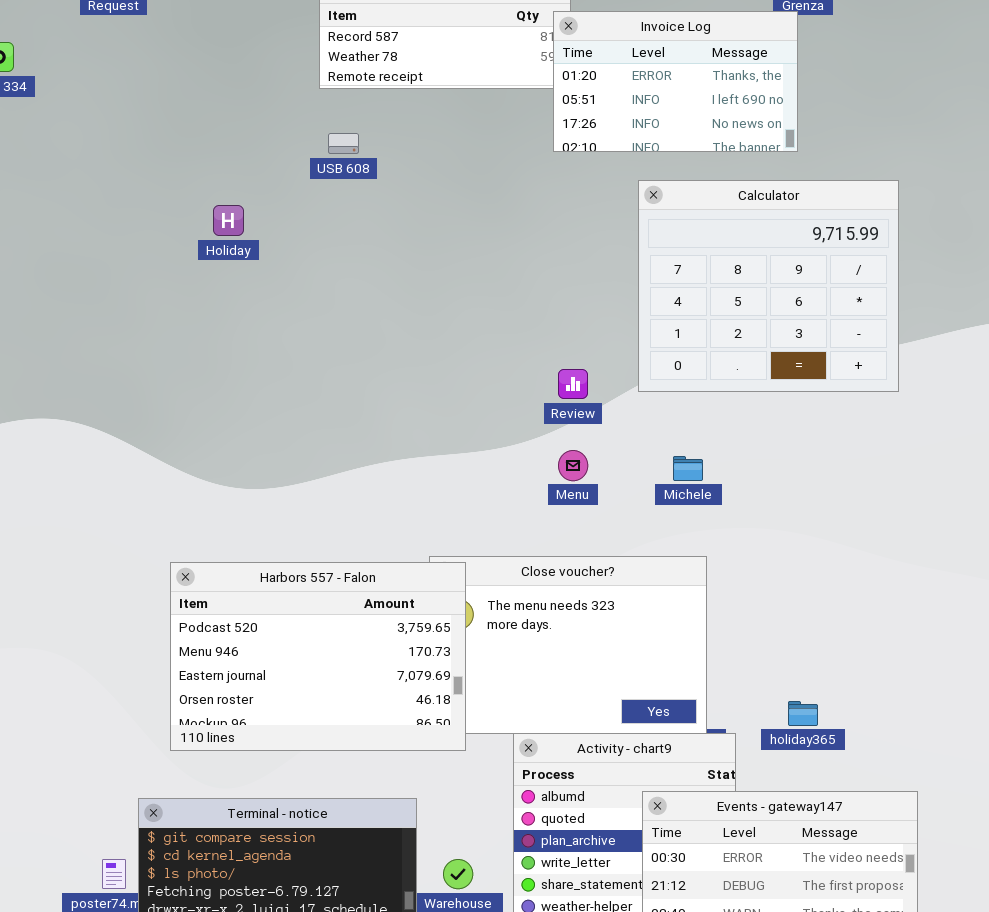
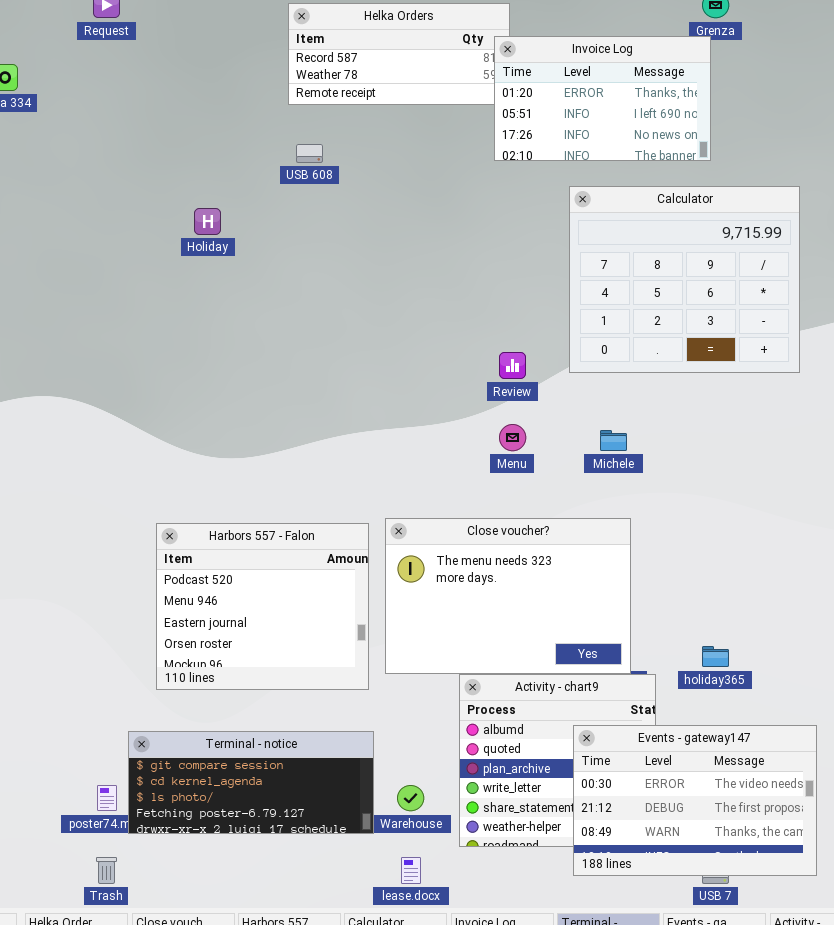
Harbors 557 - Falon: [170,562,466,751] -> [156,523,369,690], resized

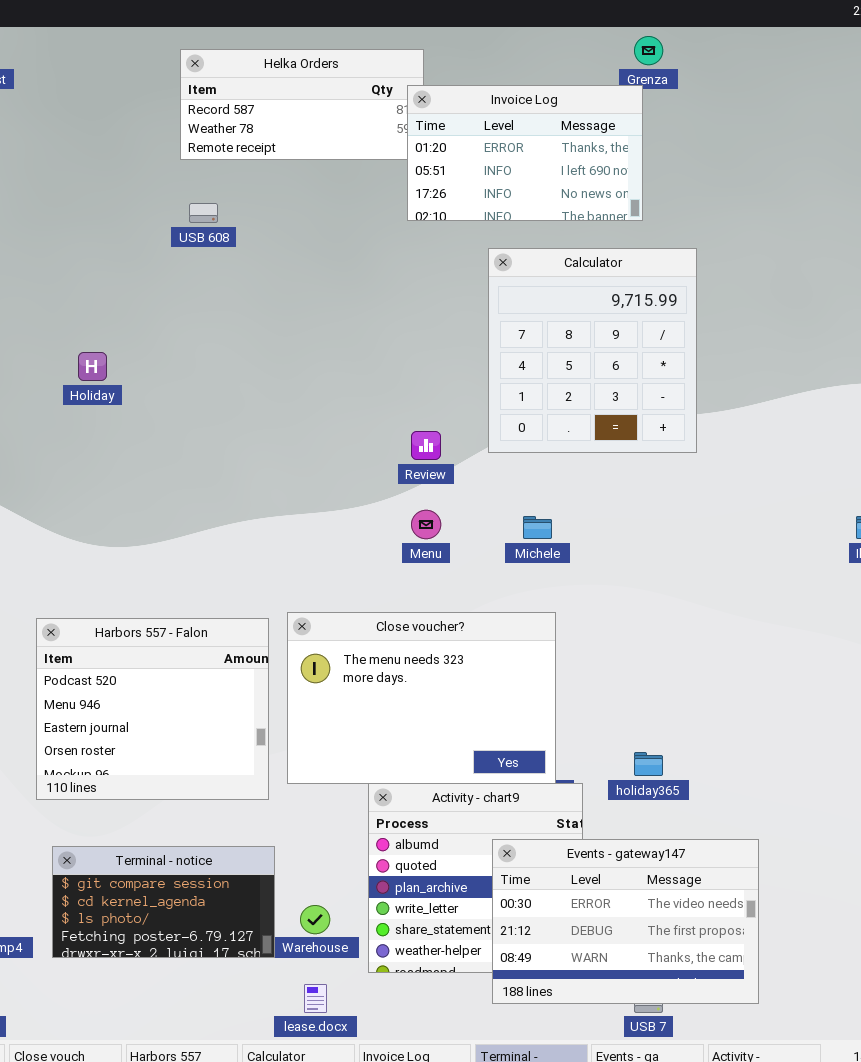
Calculator: [569,186,800,373] -> [488,248,697,453], resized
Holiday: [194,208,221,235] -> [78,352,107,381], moved
Terminal - notice: [128,731,374,834] -> [52,846,275,958], resized

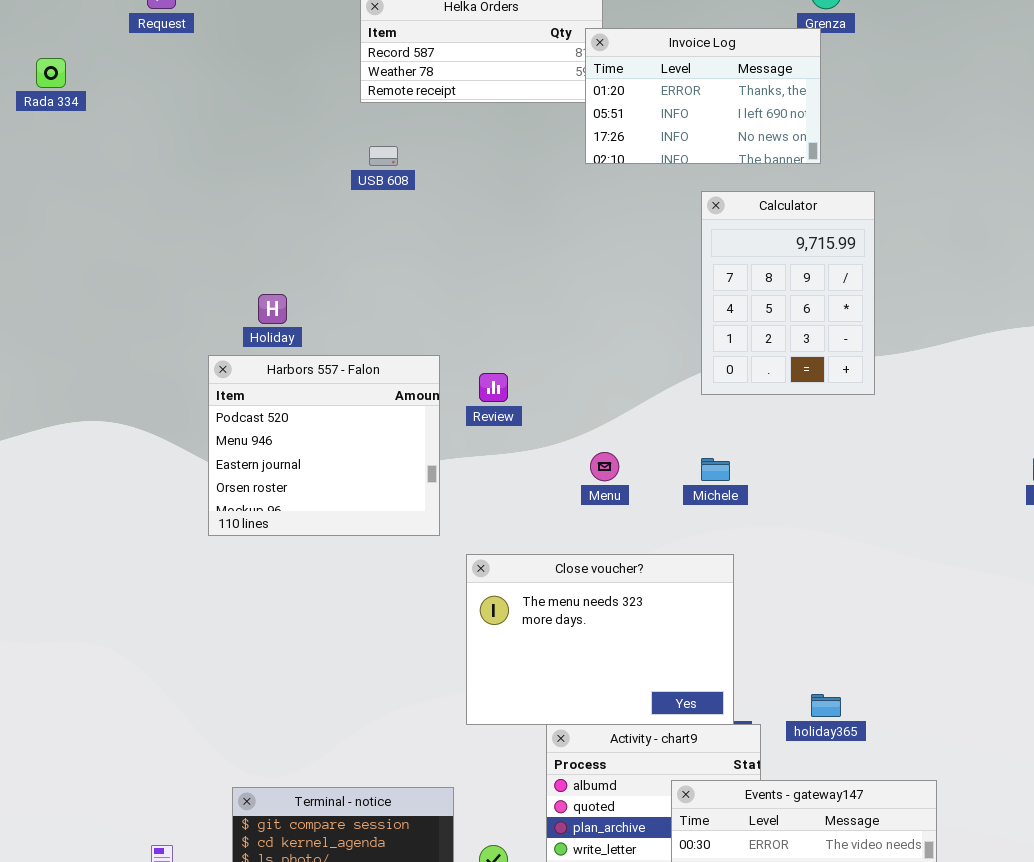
Calculator: [488,248,697,453] -> [701,191,875,395], resized
Review: [411,431,441,460] -> [479,373,508,402], moved
Harbors 557 - Falon: [36,618,269,800] -> [208,355,440,536], moved

